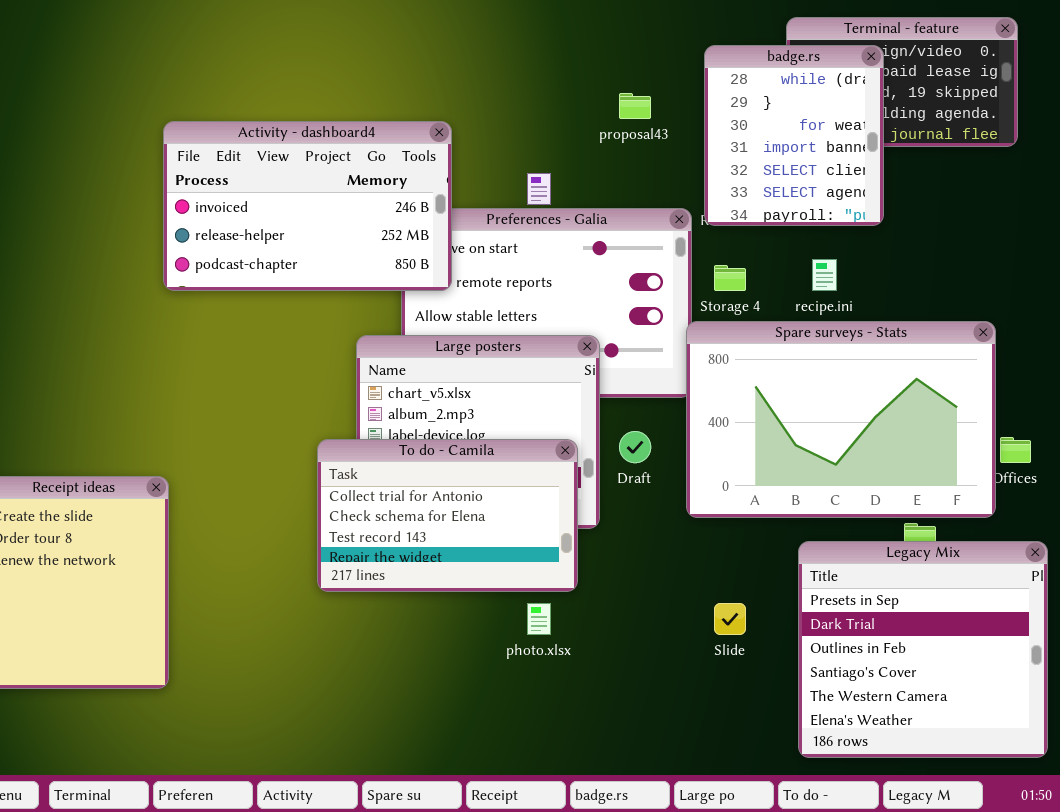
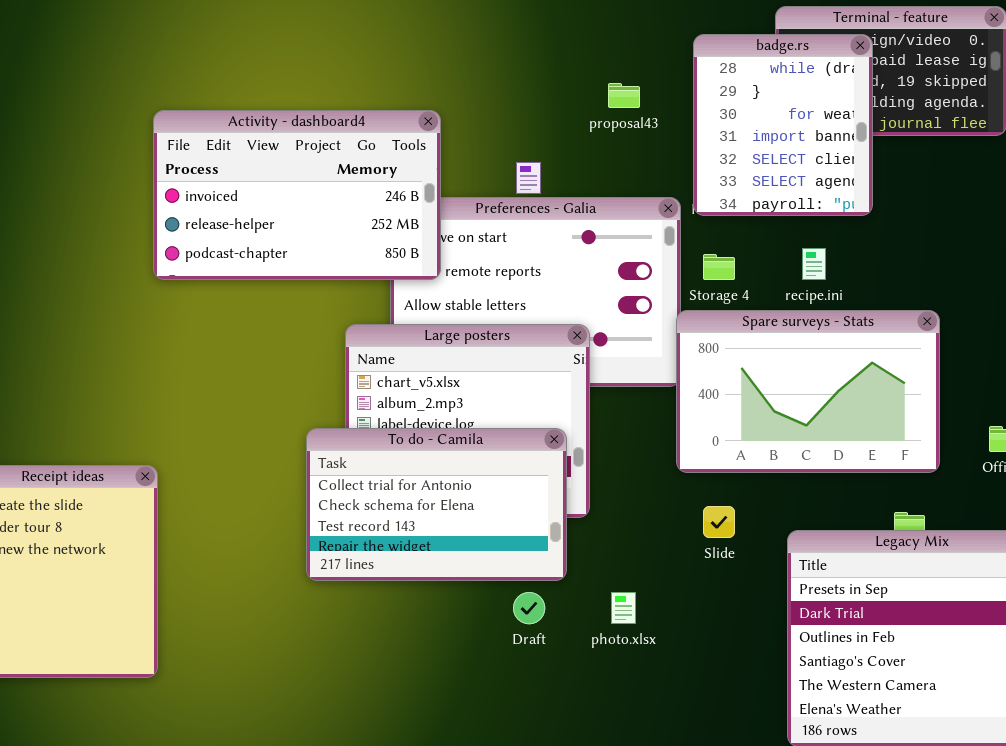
Spare surveys - Stats: [686,321,996,518] -> [676,310,940,473], resized
Draft: [619,431,651,463] -> [513,592,545,624], moved
photo.xlsx: [527,603,551,635] -> [611,592,636,624], moved
Slide: [714,603,746,635] -> [703,506,735,538], moved

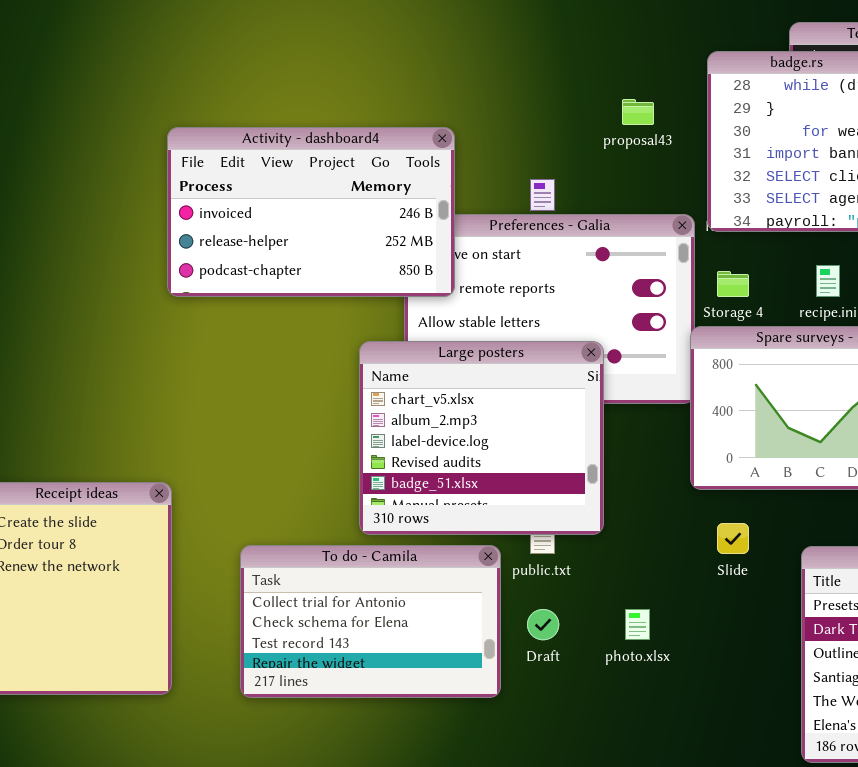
To do - Camila: [306,428,567,581] -> [240,545,501,698], moved

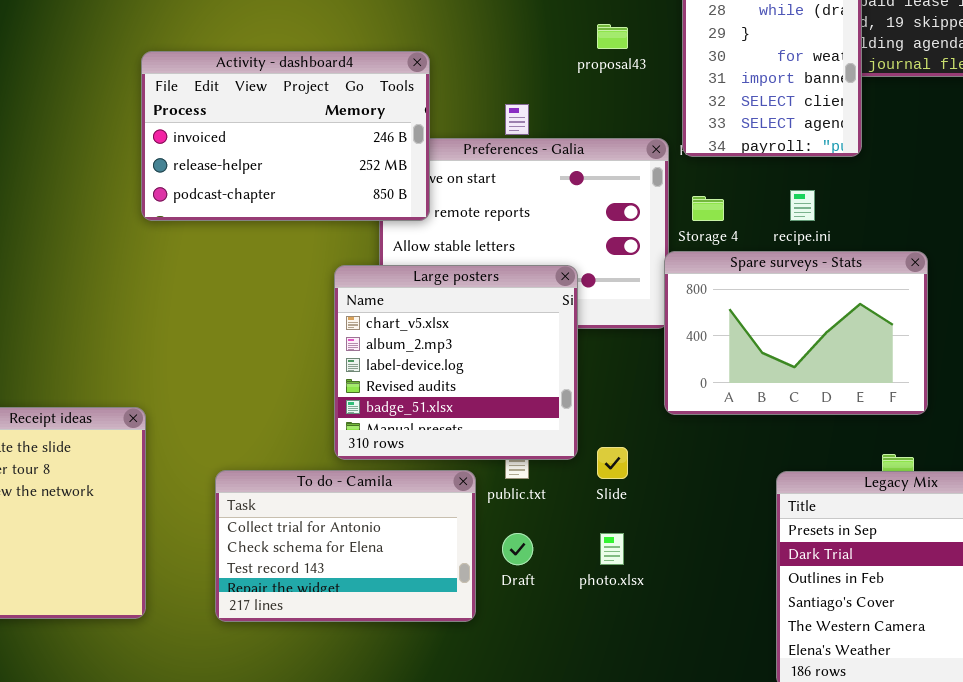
Slide: [717,523,749,554] -> [597,447,628,479], moved

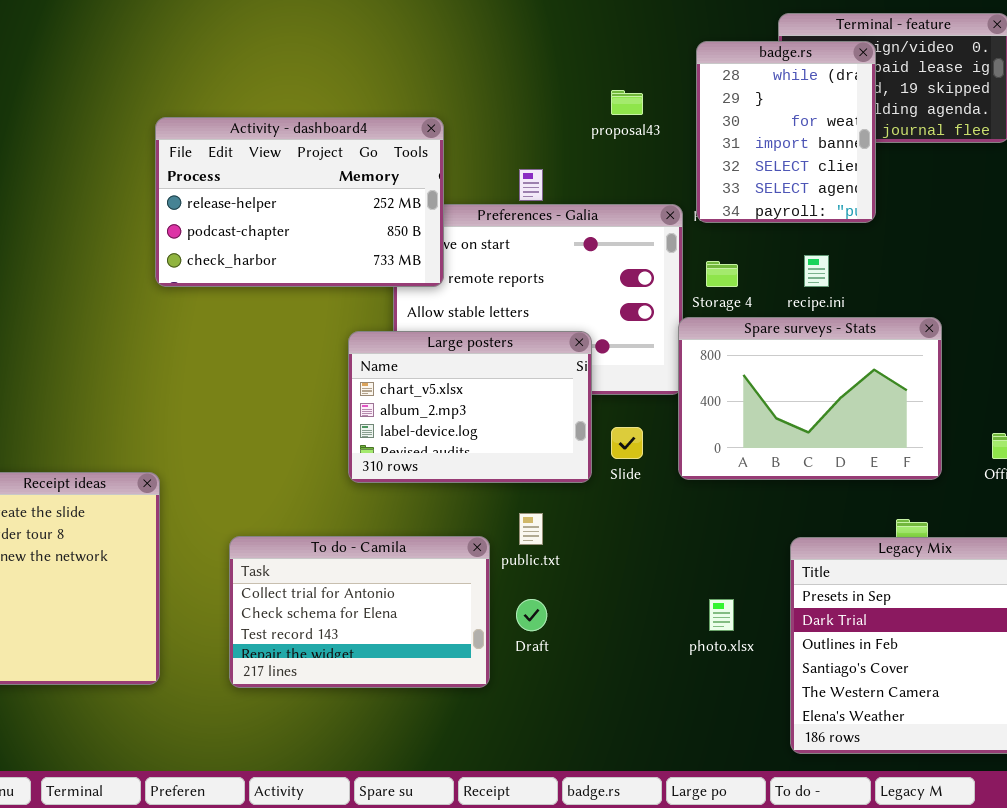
Activity - dashboard4: [141,51,430,221] -> [155,117,444,287], scrolled down 1 row
Large posters: [334,265,578,460] -> [348,331,592,483], resized
Slide: [597,447,628,479] -> [611,427,643,459], moved
photo.xlsx: [600,533,624,565] -> [709,599,734,631], moved

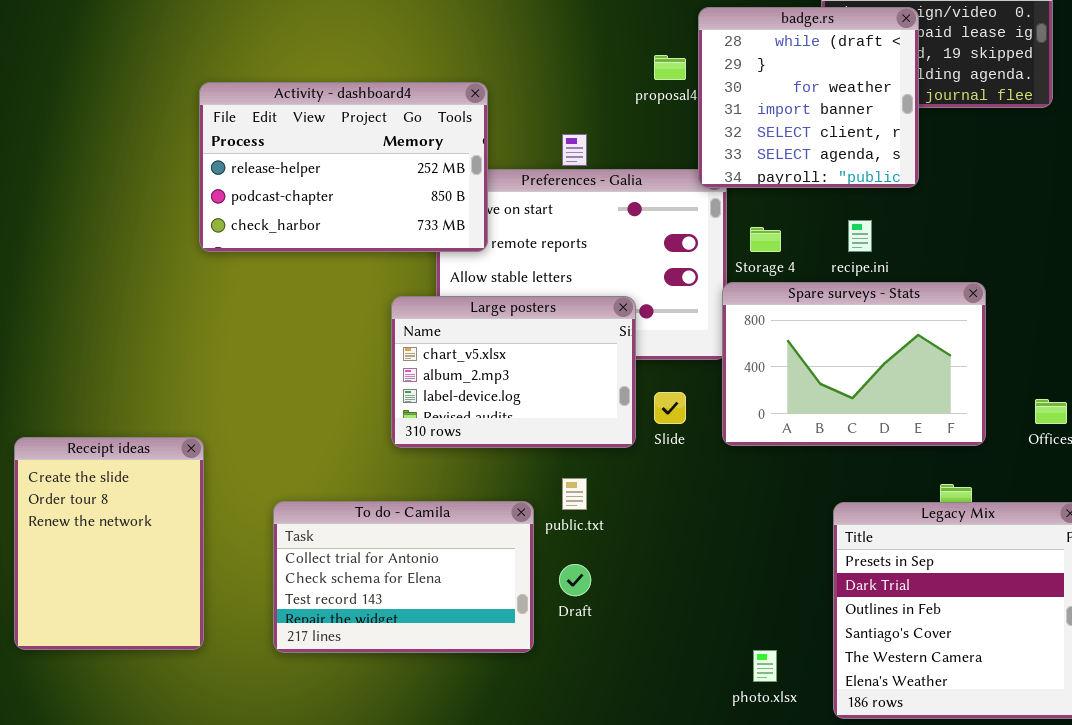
badge.rs: [696,41,876,223] -> [698,7,919,188], resized
photo.xlsx: [709,599,734,631] -> [753,650,777,682], moved

